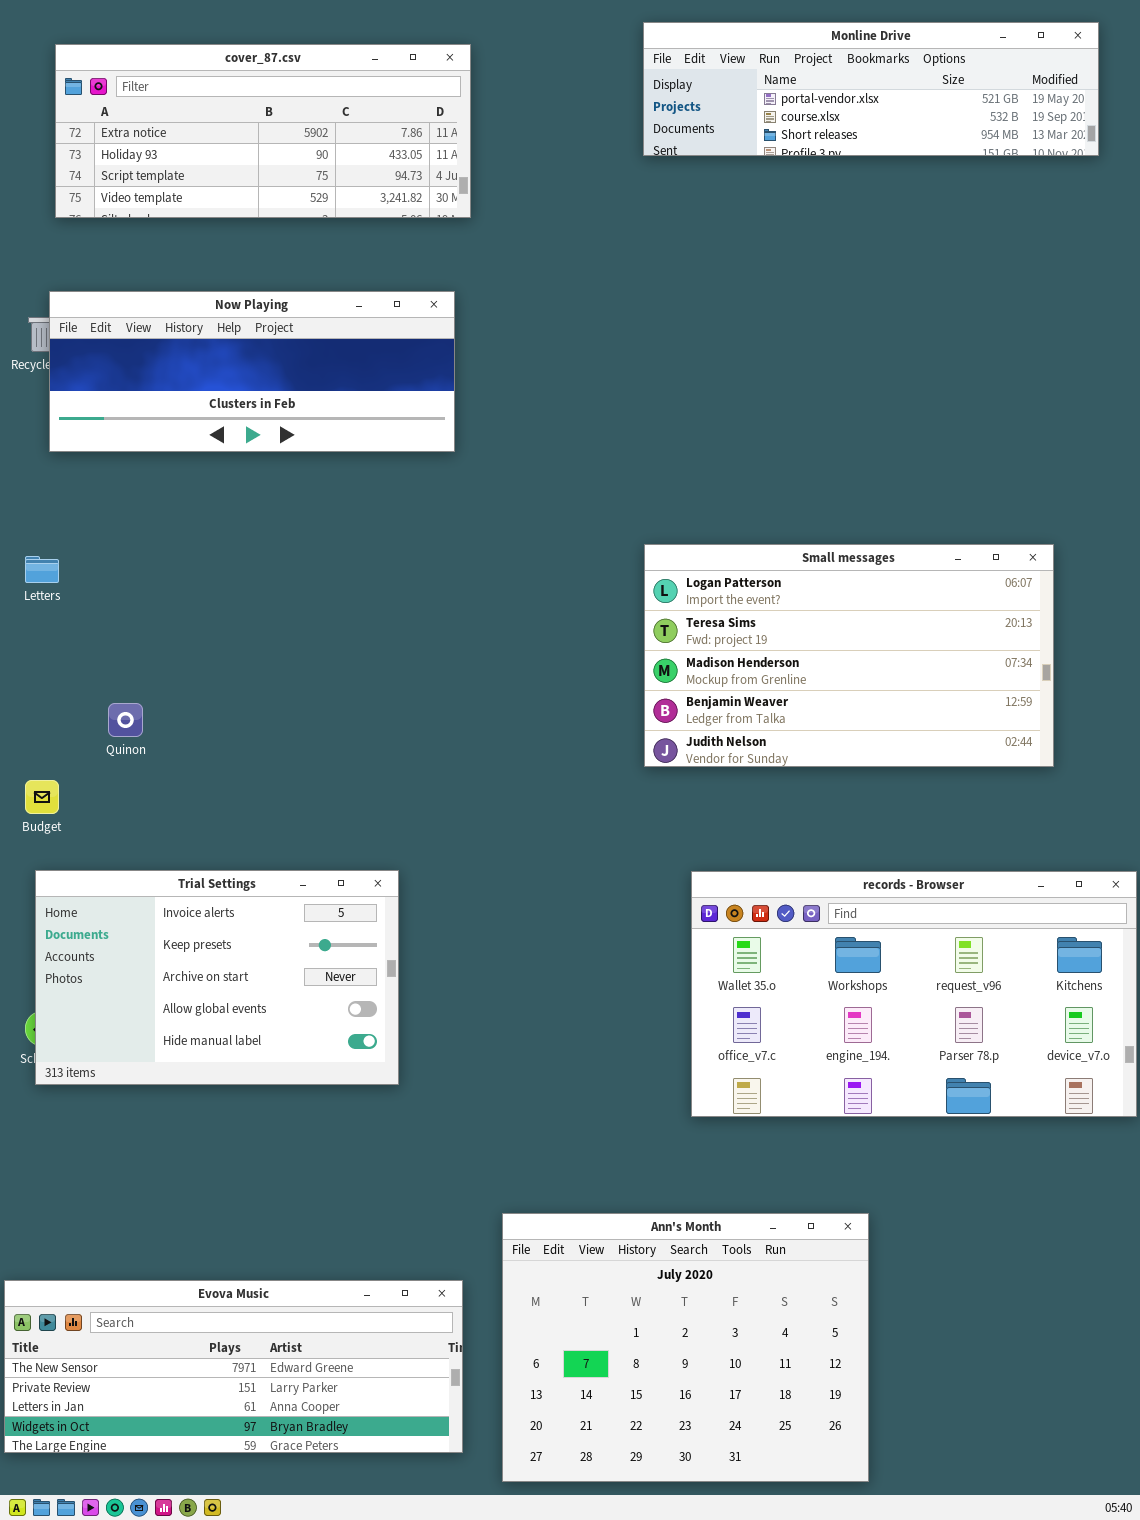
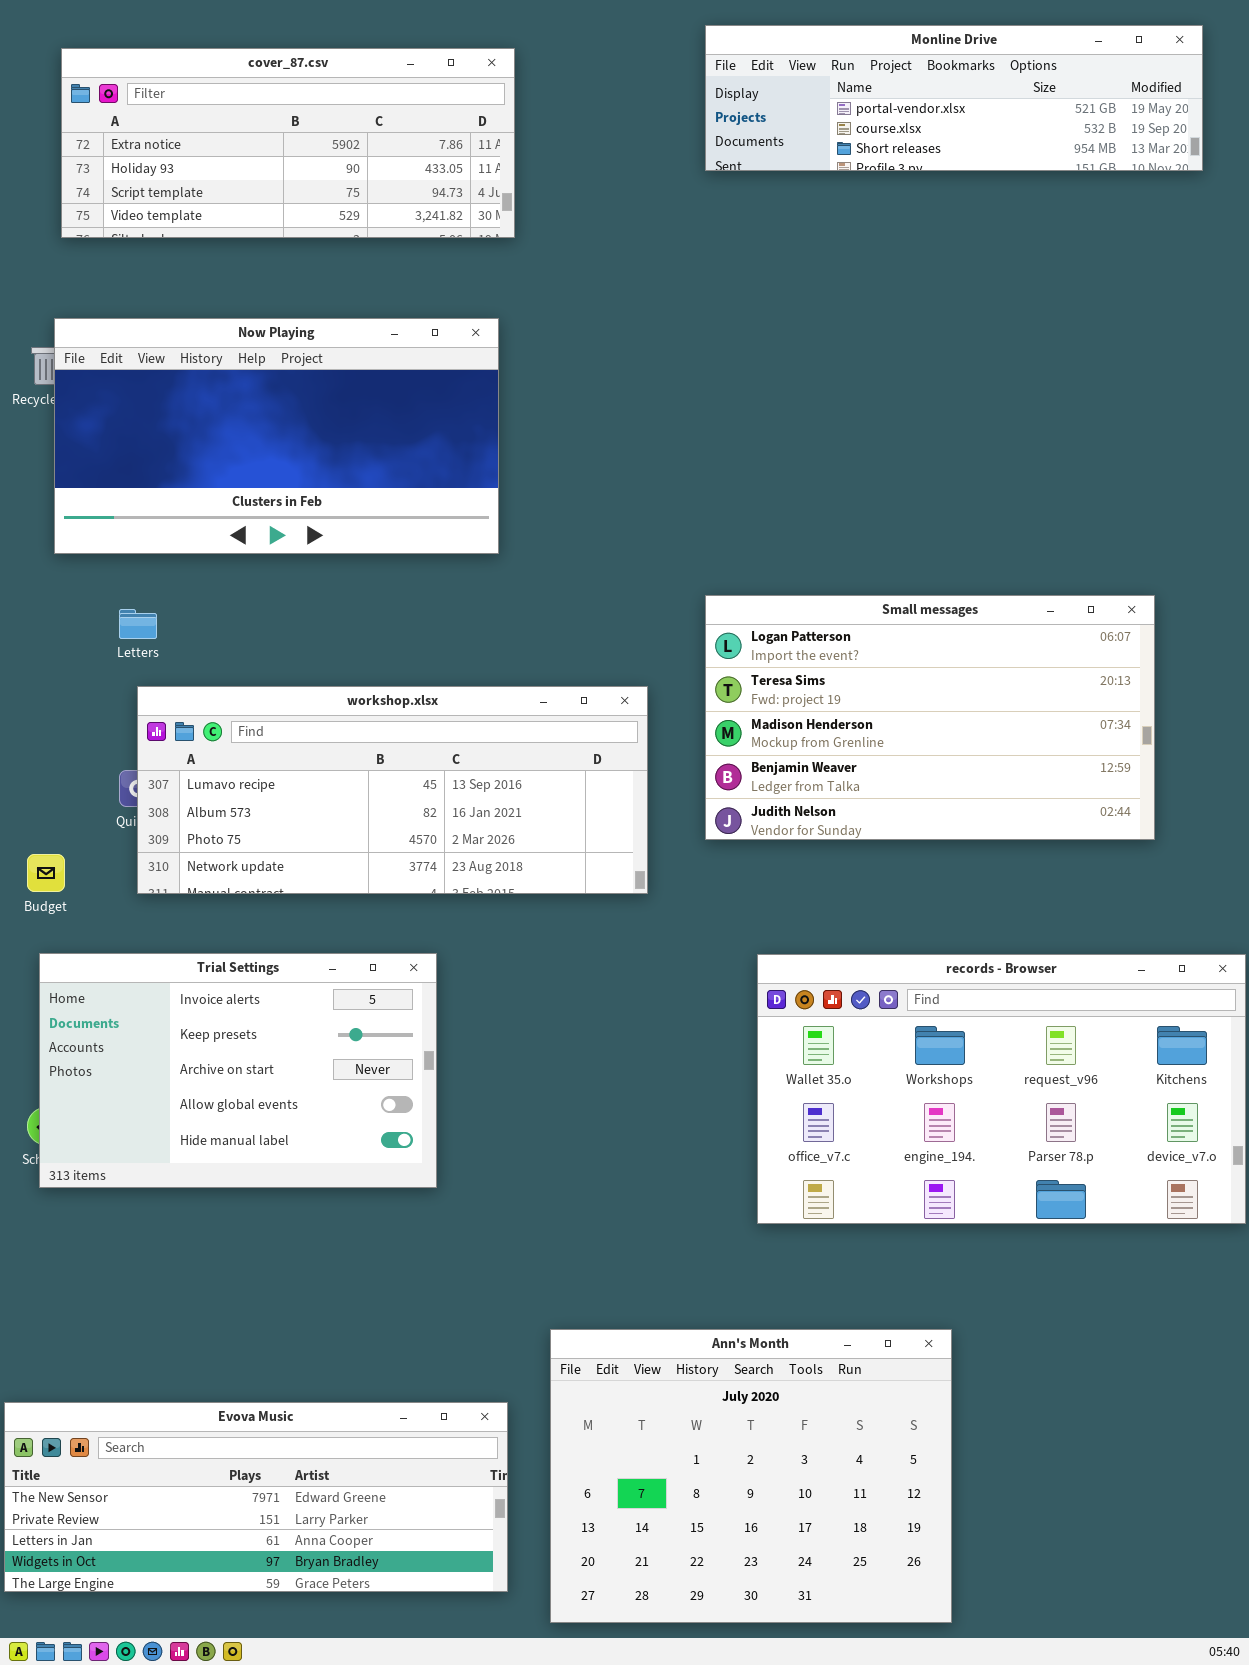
Now Playing: [49,291,455,452] -> [54,318,499,554], resized
Letters: [25,556,59,583] -> [119,609,157,639], moved
workshop.xlsx: none -> [137,686,648,894], opened

